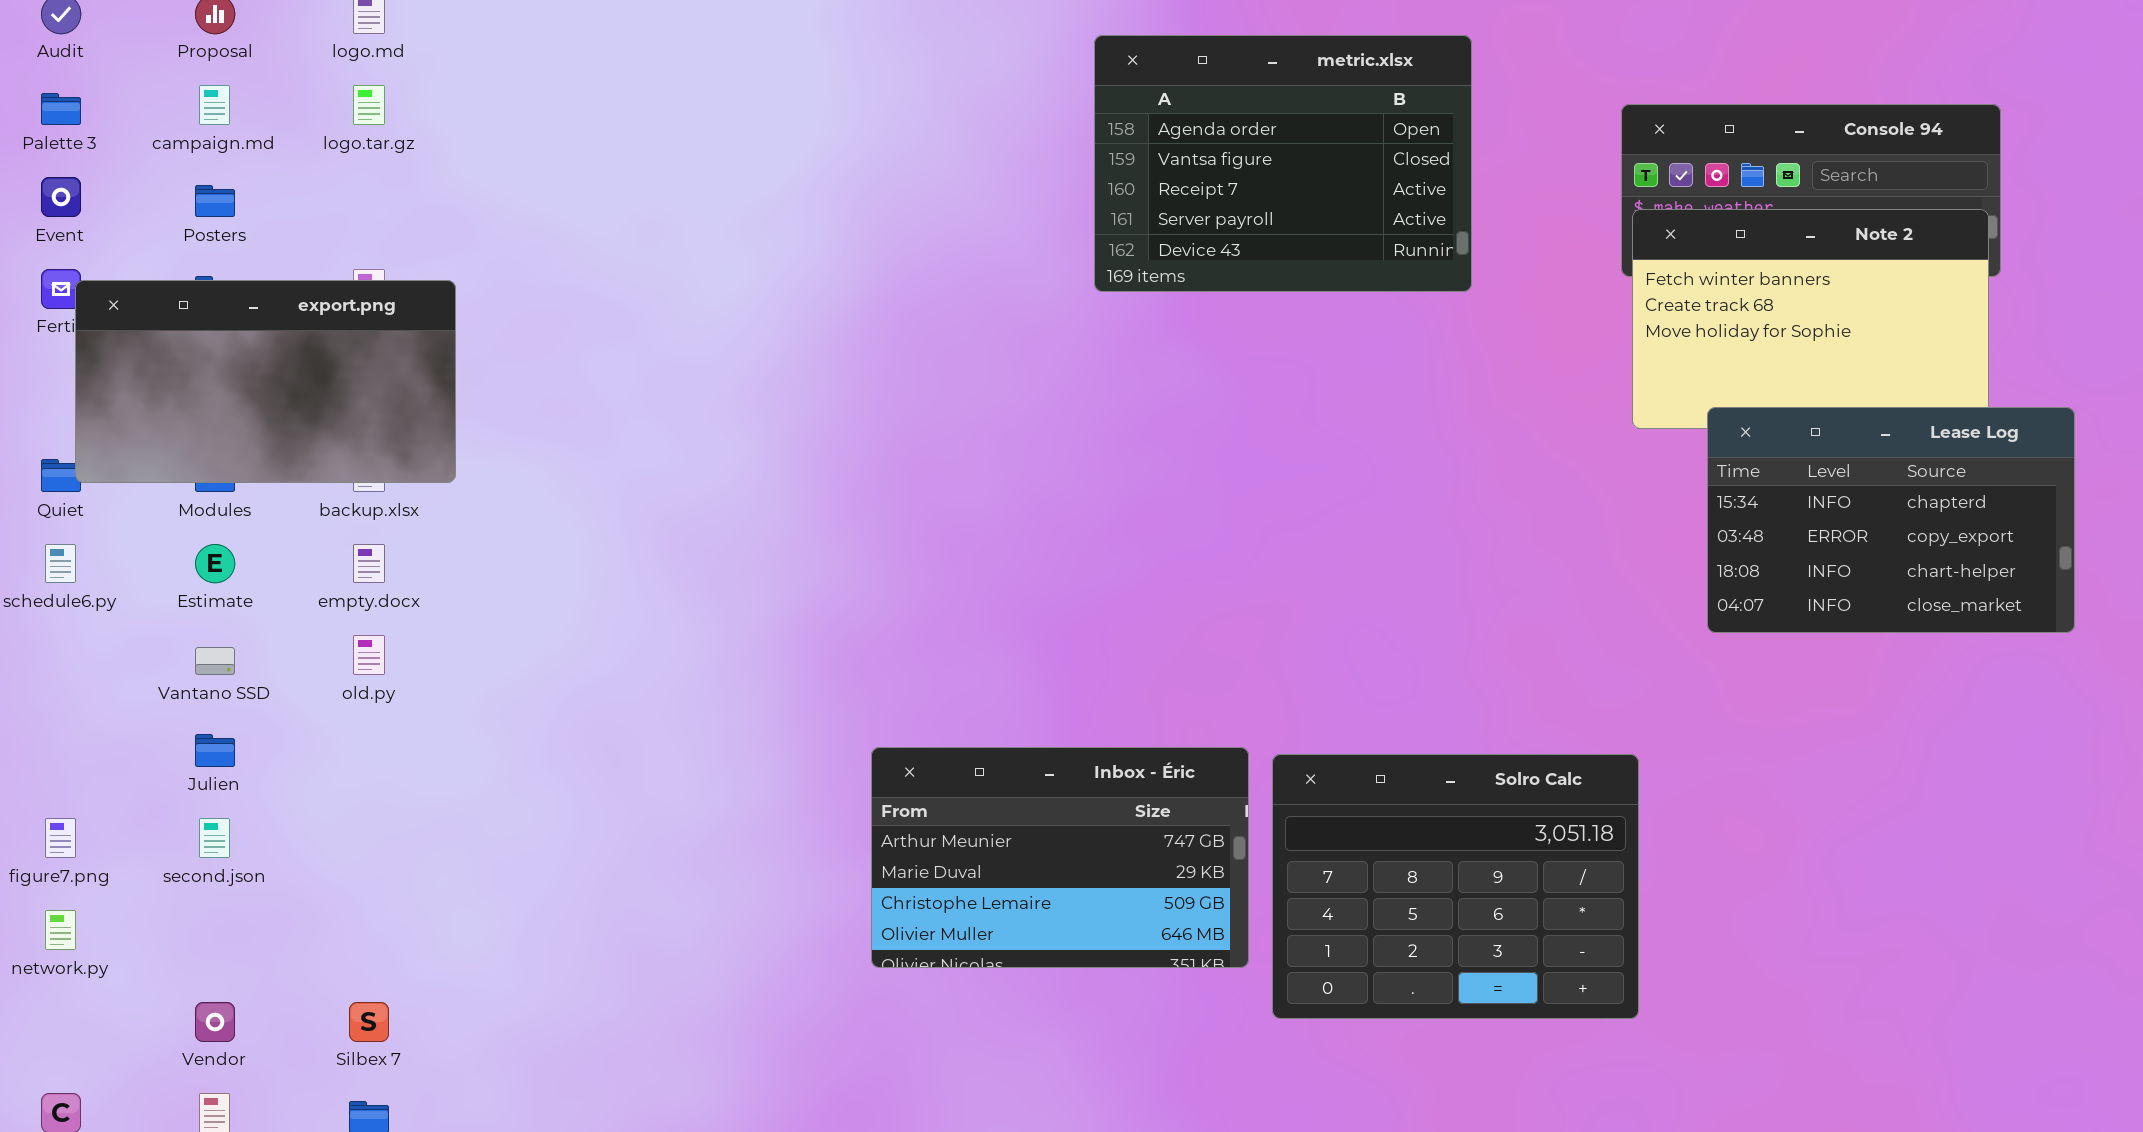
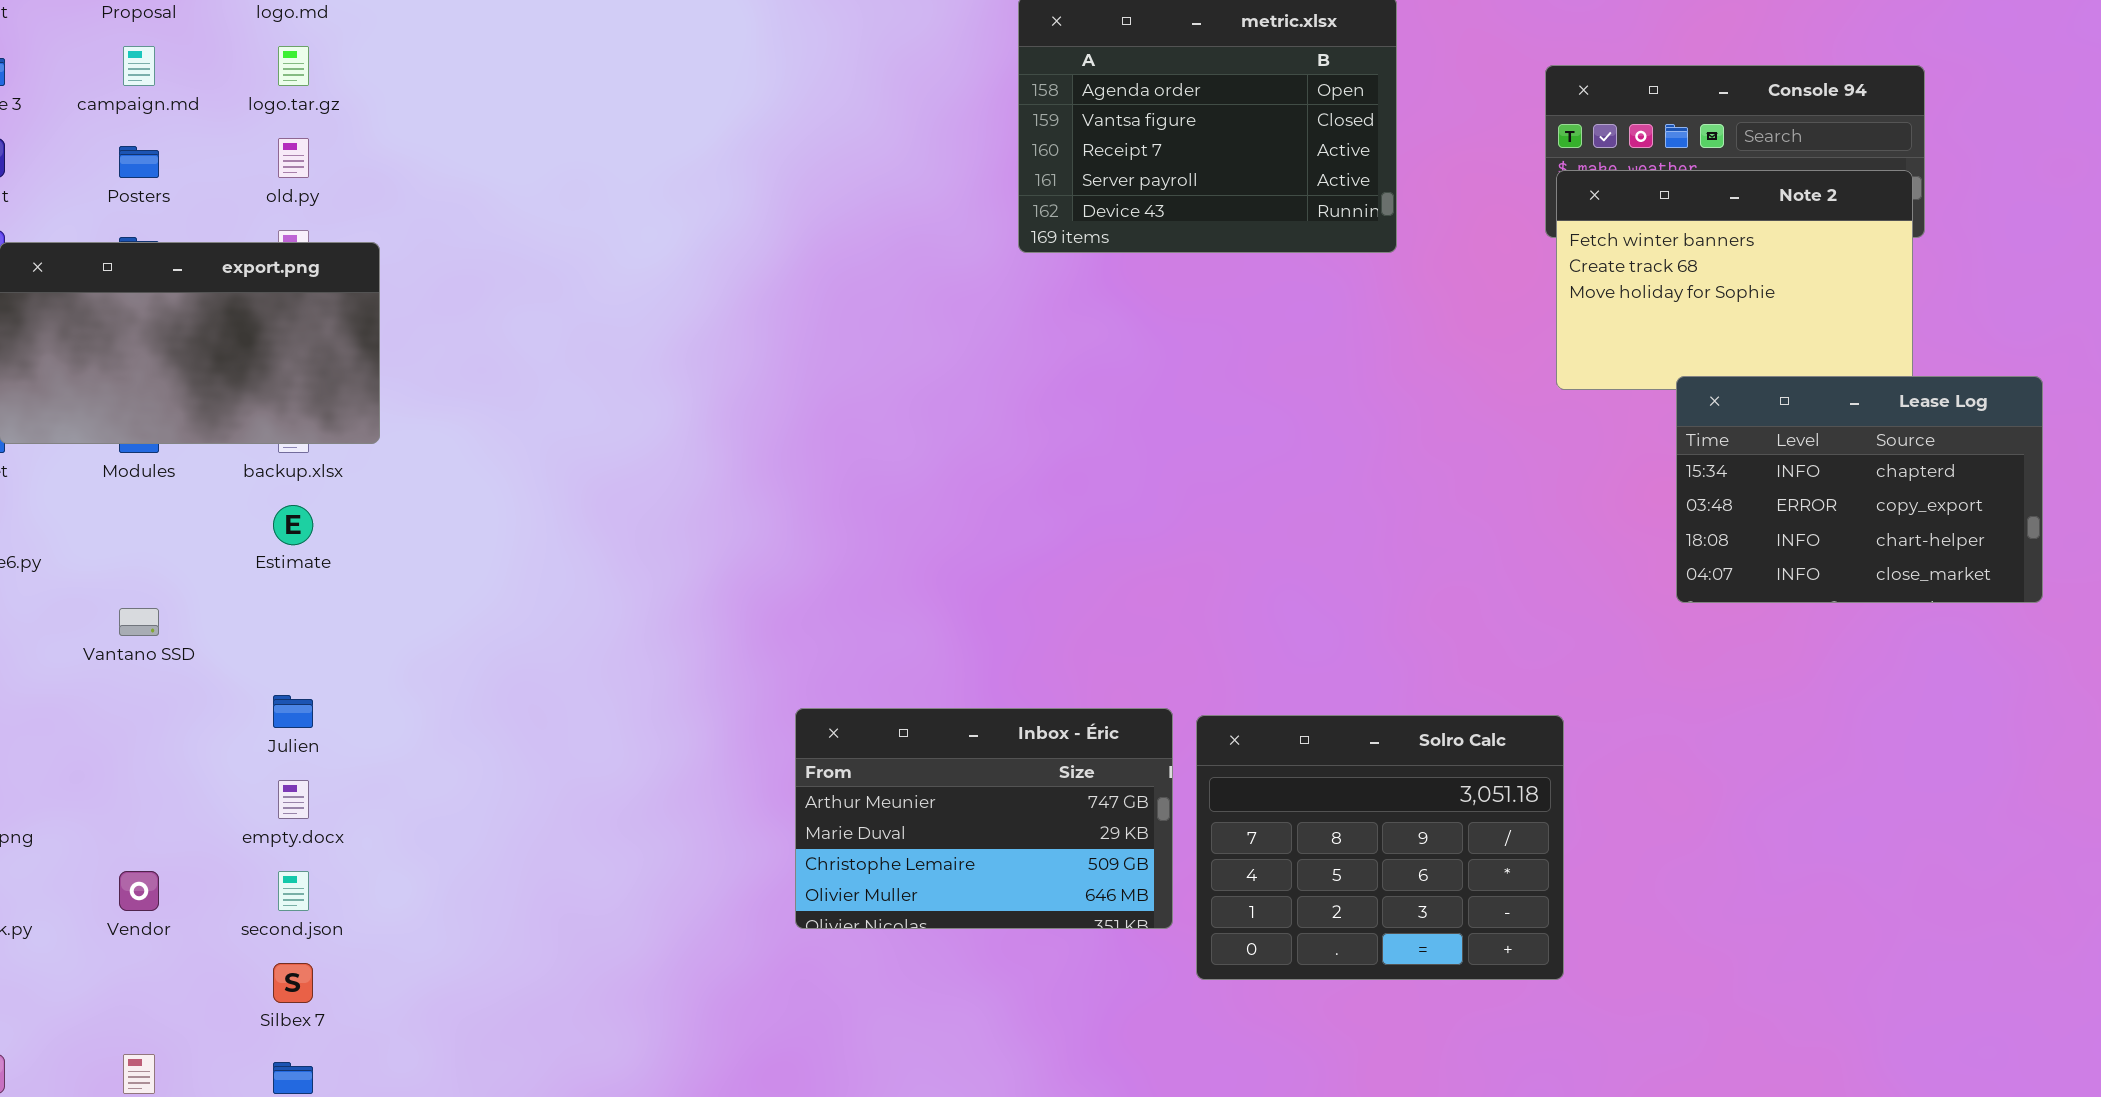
Lease Log: [1707,407,2075,633] -> [1676,376,2043,603], moved
Estimate: [195,544,235,583] -> [273,505,313,545], moved
empty.docx: [353,544,385,583] -> [278,780,309,819], moved
old.py: [353,635,385,675] -> [278,138,309,178], moved
Julien: [195,734,235,767] -> [273,695,313,728], moved
second.json: [199,818,230,858] -> [278,871,309,911], moved
Vendor: [195,1002,235,1042] -> [119,871,159,911], moved

